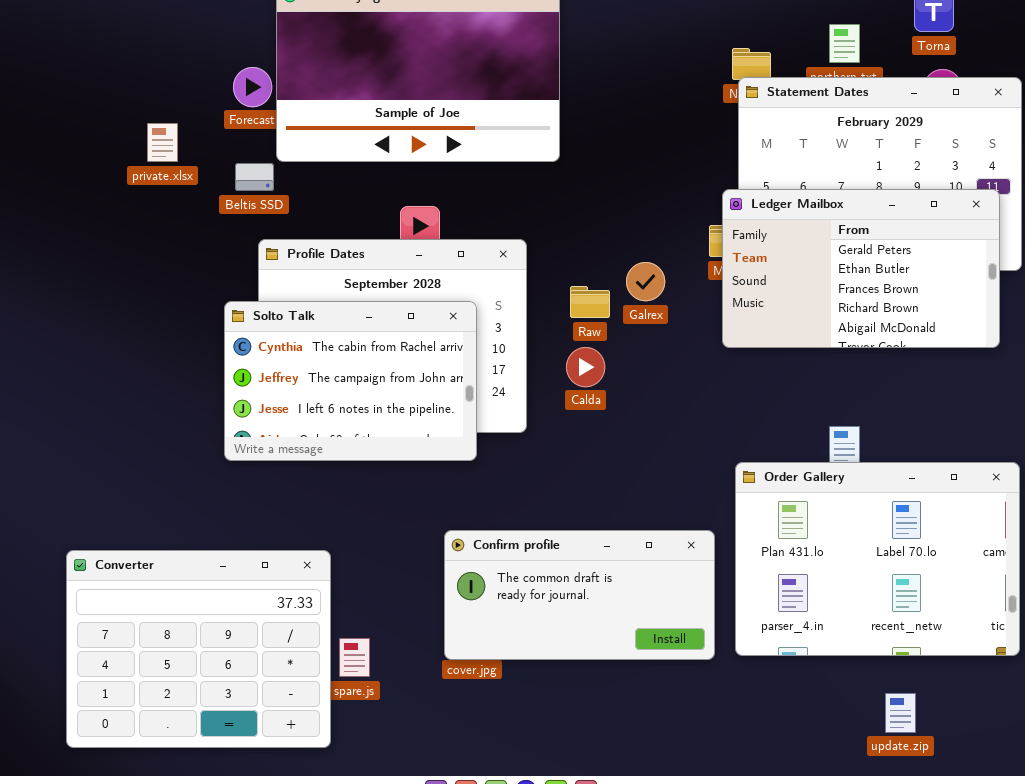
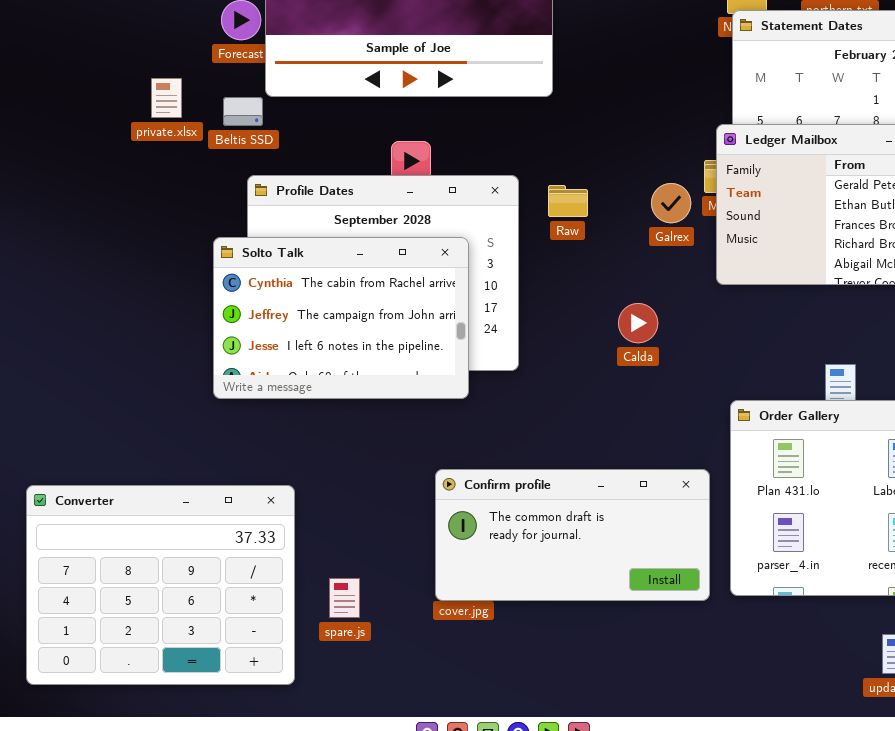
private.xlsx: [147,123,178,162] -> [151,78,182,118], moved
Galrex: [626,262,665,301] -> [651,183,691,223], moved
Raw: [570,286,610,318] -> [548,185,588,217], moved
Calda: [566,347,605,387] -> [618,303,658,343], moved
Converter: [66,550,331,748] -> [26,485,295,685], moved

